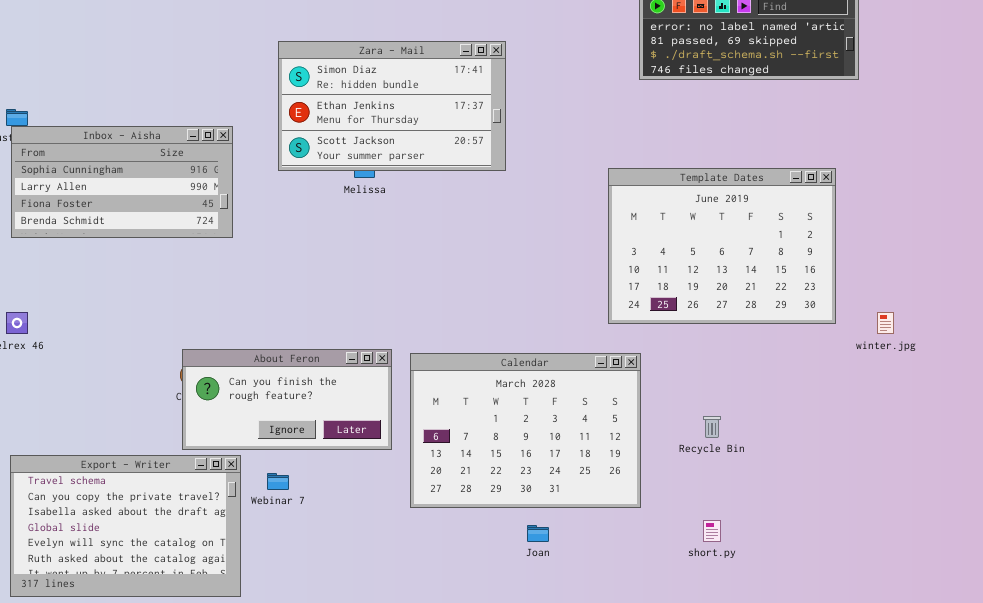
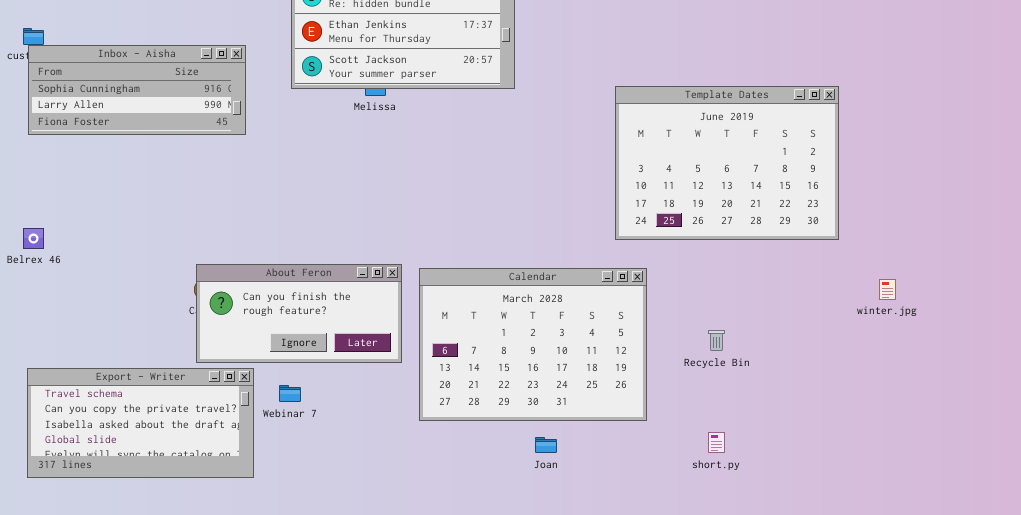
Inbox - Aisha: [11,126,233,238] -> [28,45,246,135], resized
winter.jpg: [877,312,894,334] -> [879,279,896,300], moved
Export - Writer: [10,455,241,597] -> [27,368,254,478], resized

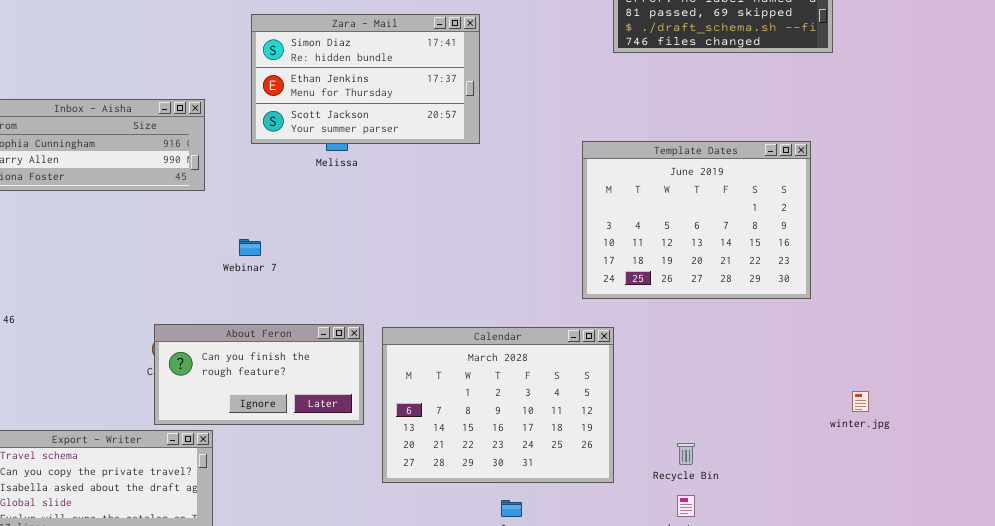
winter.jpg: [879,279,896,300] -> [852,391,869,412], moved
Recycle Bin: [708,330,725,351] -> [677,443,695,465], moved
Webinar 7: [279,385,301,402] -> [239,239,261,256], moved

